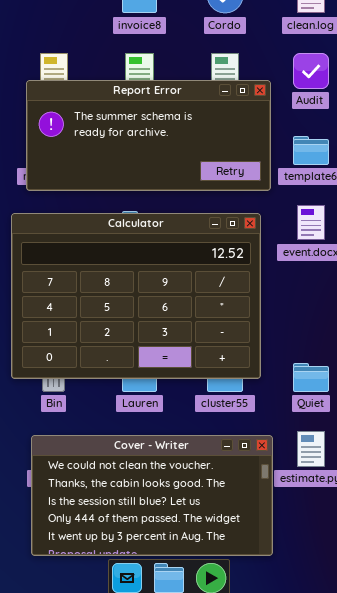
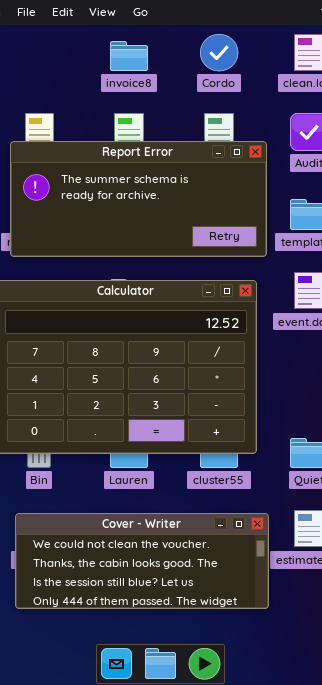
Cover - Writer: [31,435,273,556] -> [15,513,269,609], resized

